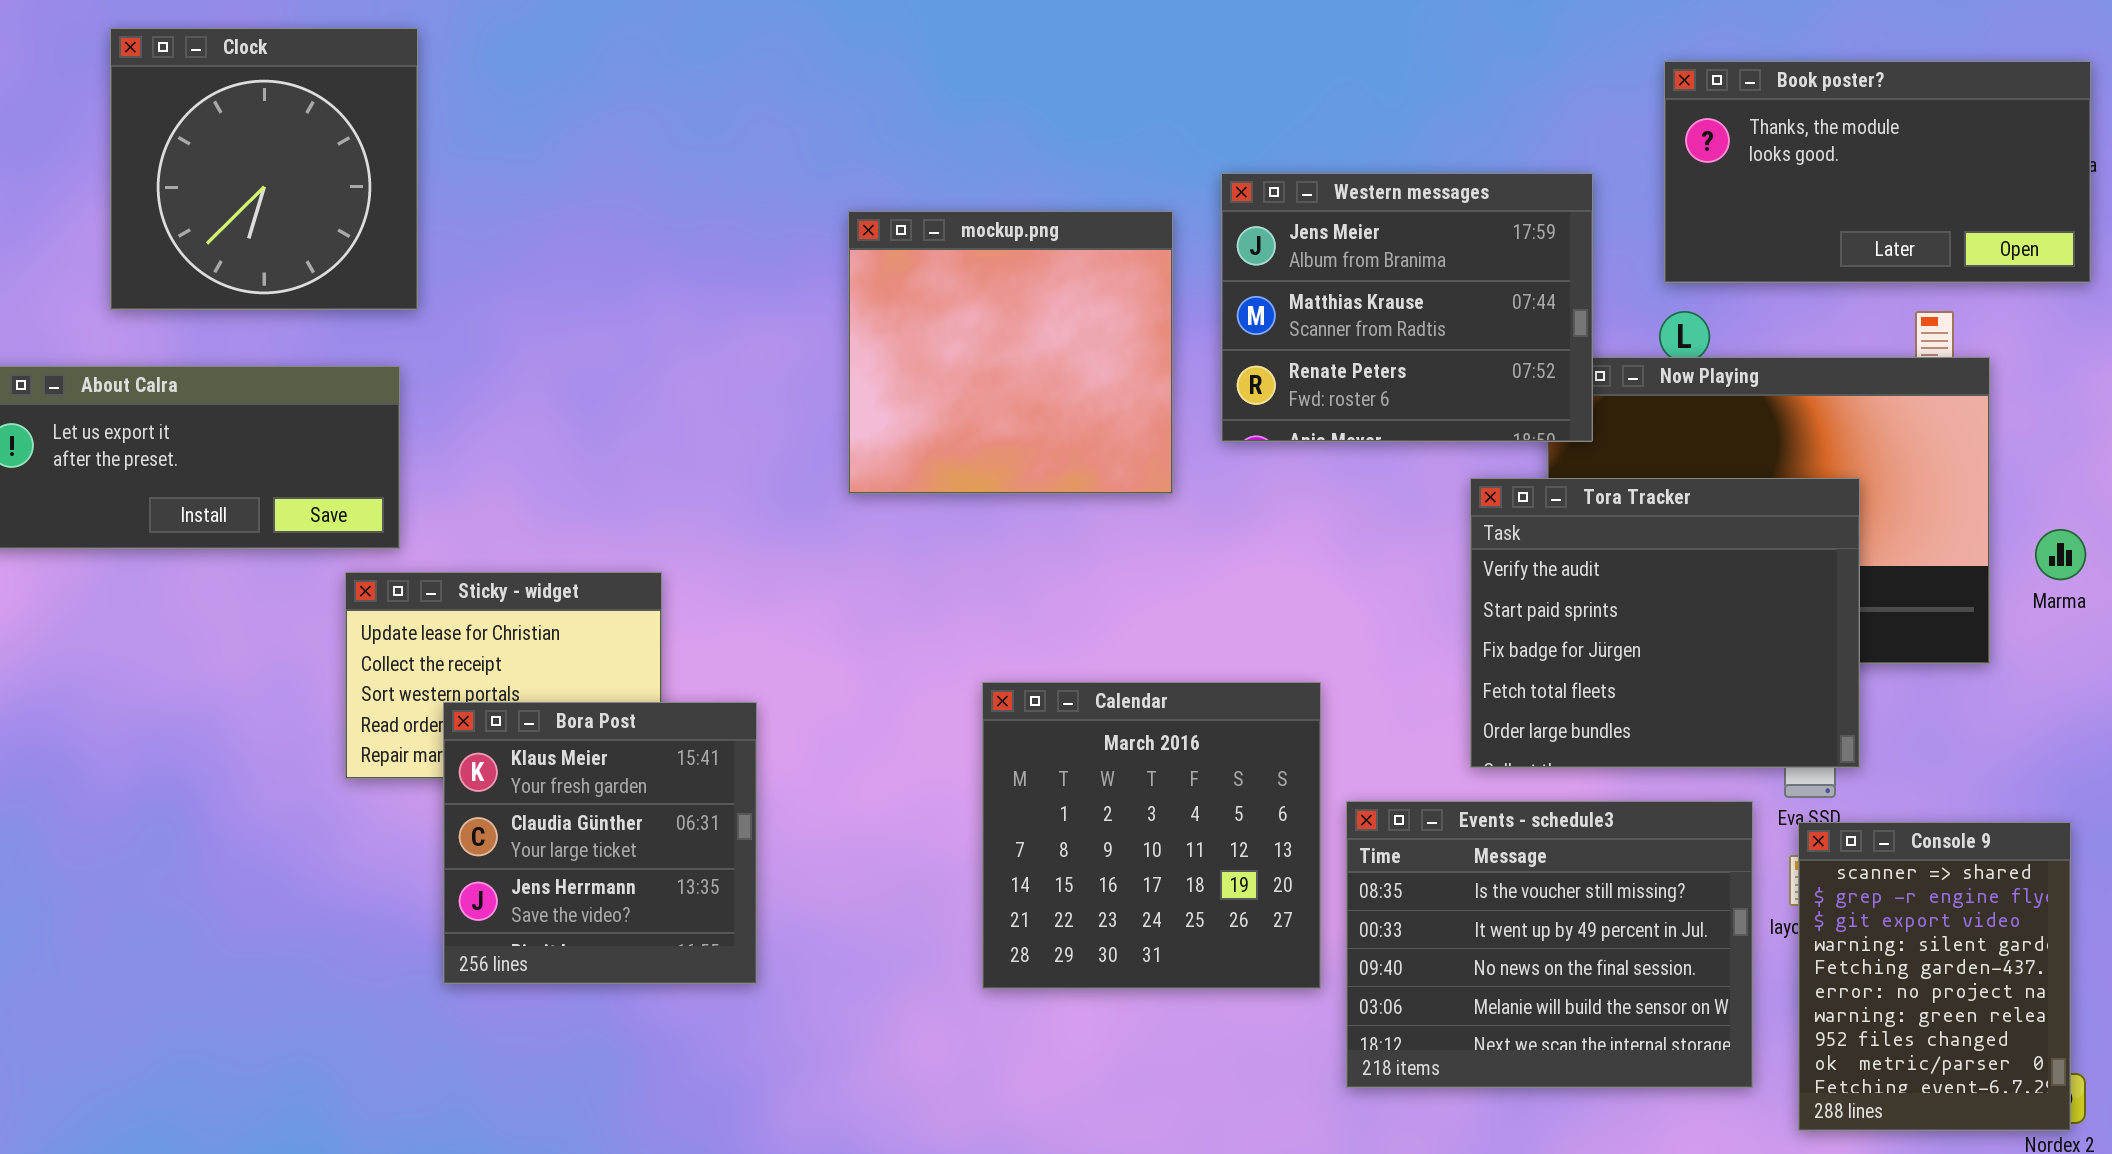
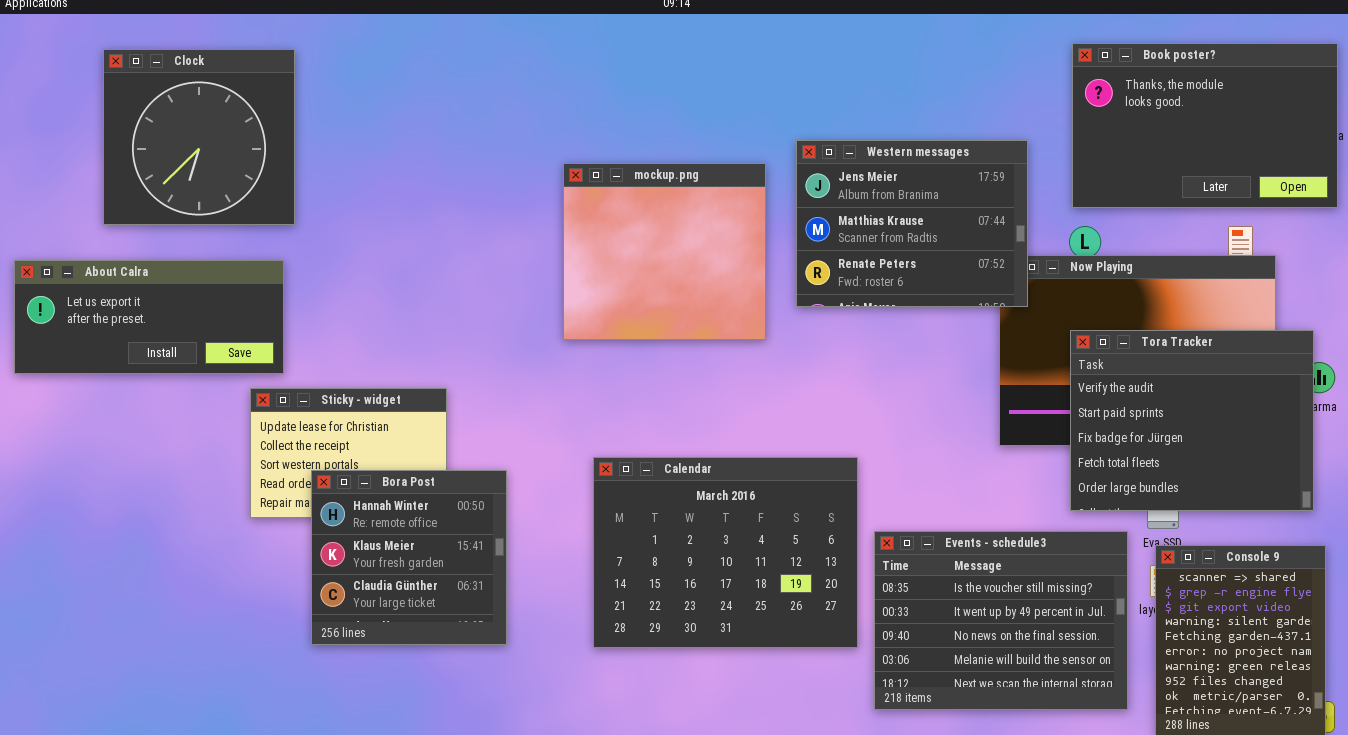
Book poster?: [1664,61,2091,283] -> [1072,43,1338,208], resized
Tora Tracker: [1470,478,1860,768] -> [1070,330,1314,511], moved
Calendar: [982,682,1321,989] -> [593,457,858,648], resized
Bora Post: [443,702,757,984] -> [311,470,507,645], scrolled up 1 row

